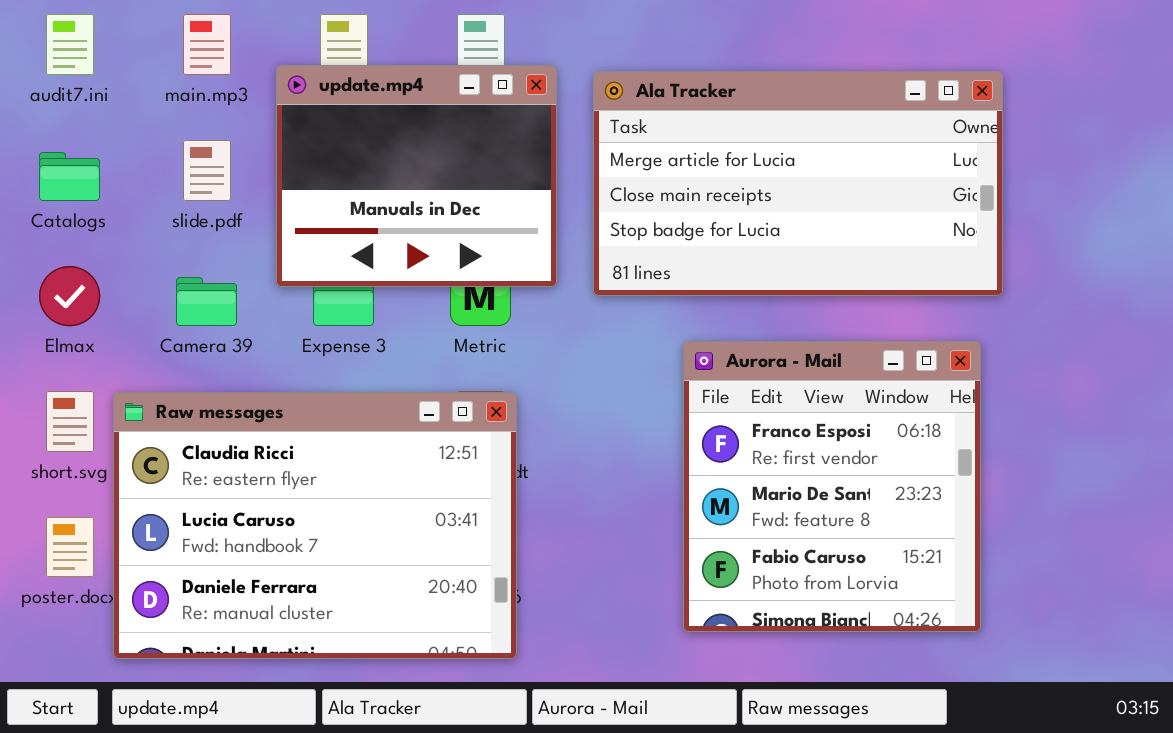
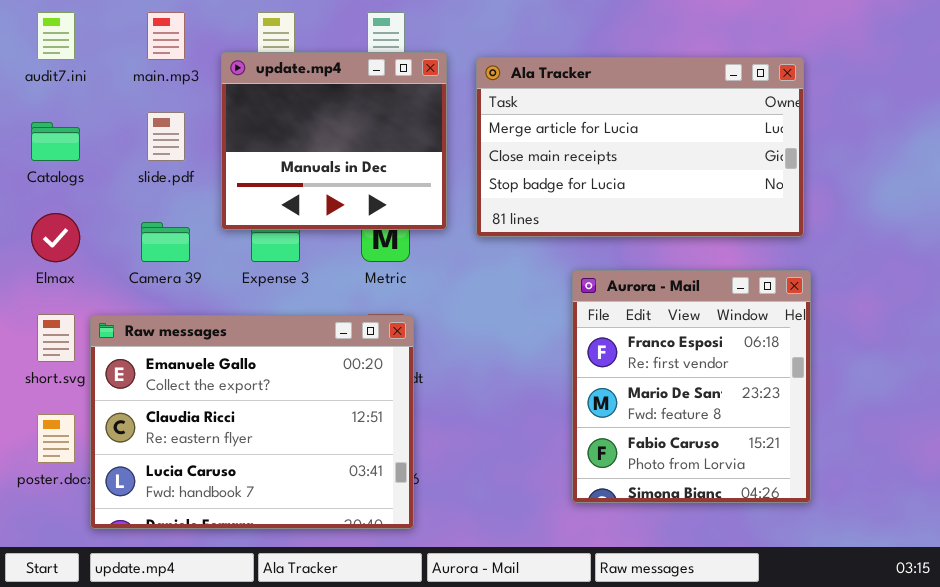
Aurora - Mail: [683,341,981,632] -> [572,270,811,503], moved
Raw messages: [113,392,517,659] -> [90,315,414,529], scrolled up 1 row

